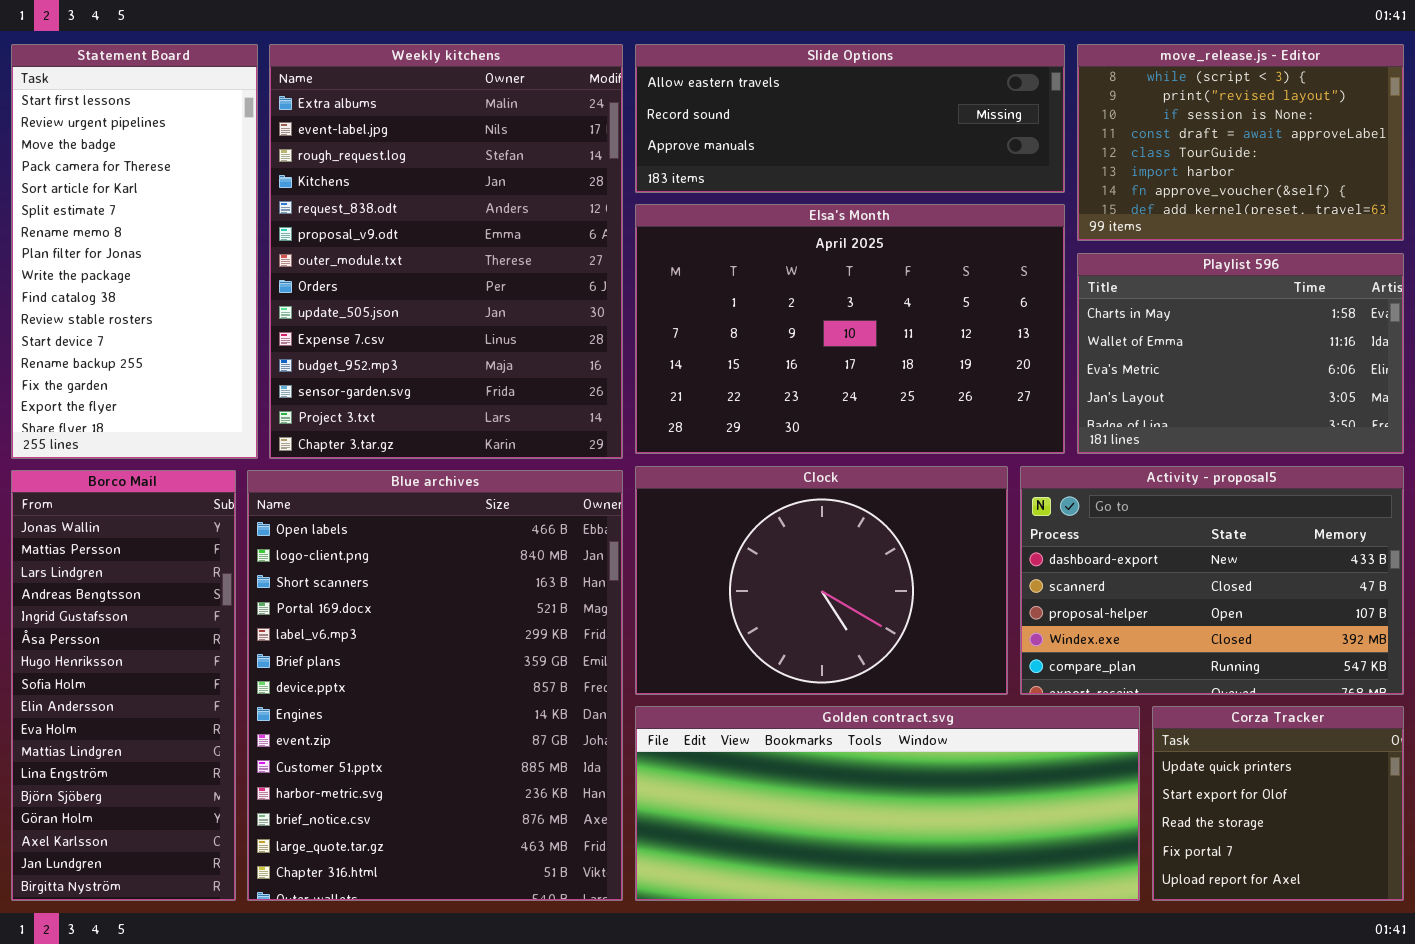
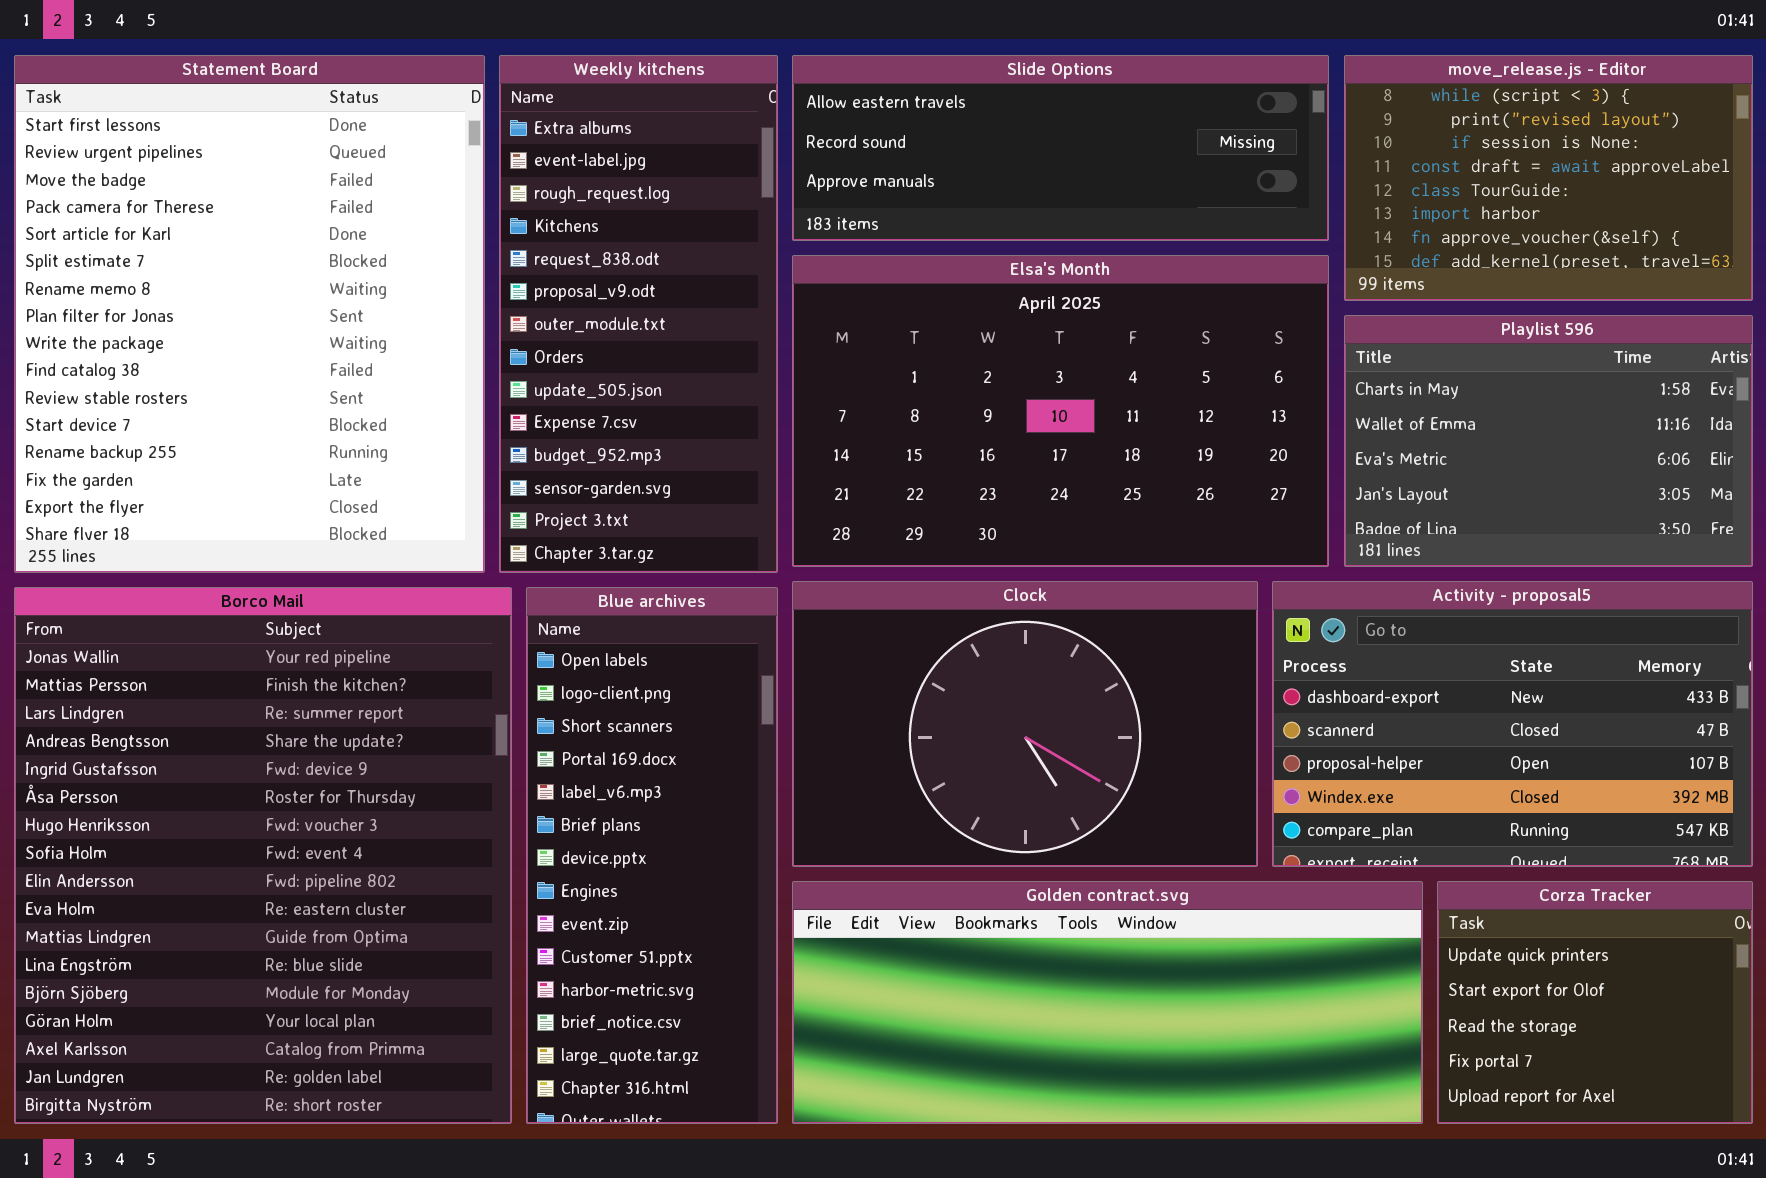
Statement Board: [11,44,258,459] -> [14,55,485,573], resized
Weekly kitchens: [269,44,623,459] -> [499,55,778,573], resized
Borco Mail: [11,470,236,901] -> [14,587,512,1124], resized
Blue archives: [247,470,623,901] -> [526,587,778,1124], resized

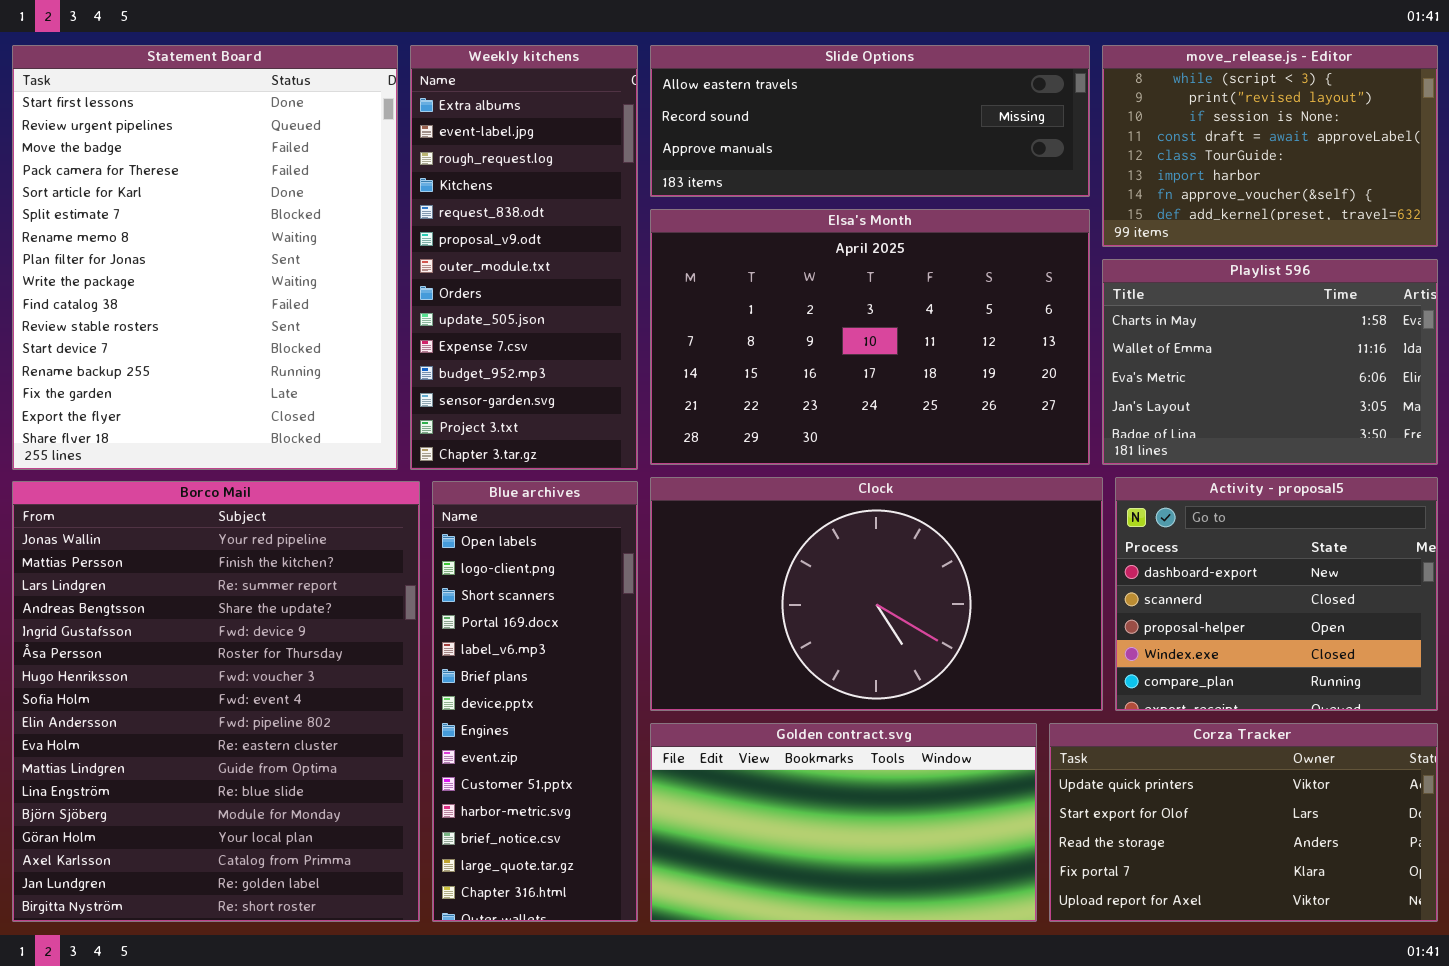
Clock: [792,581,1258,867] -> [650,477,1103,711], resized
Activity - proposal5: [1272,581,1753,867] -> [1115,477,1438,711], resized
Golden contract.svg: [792,881,1423,1124] -> [650,723,1037,922], resized
Corza Tracker: [1437,881,1753,1124] -> [1049,723,1438,922], resized

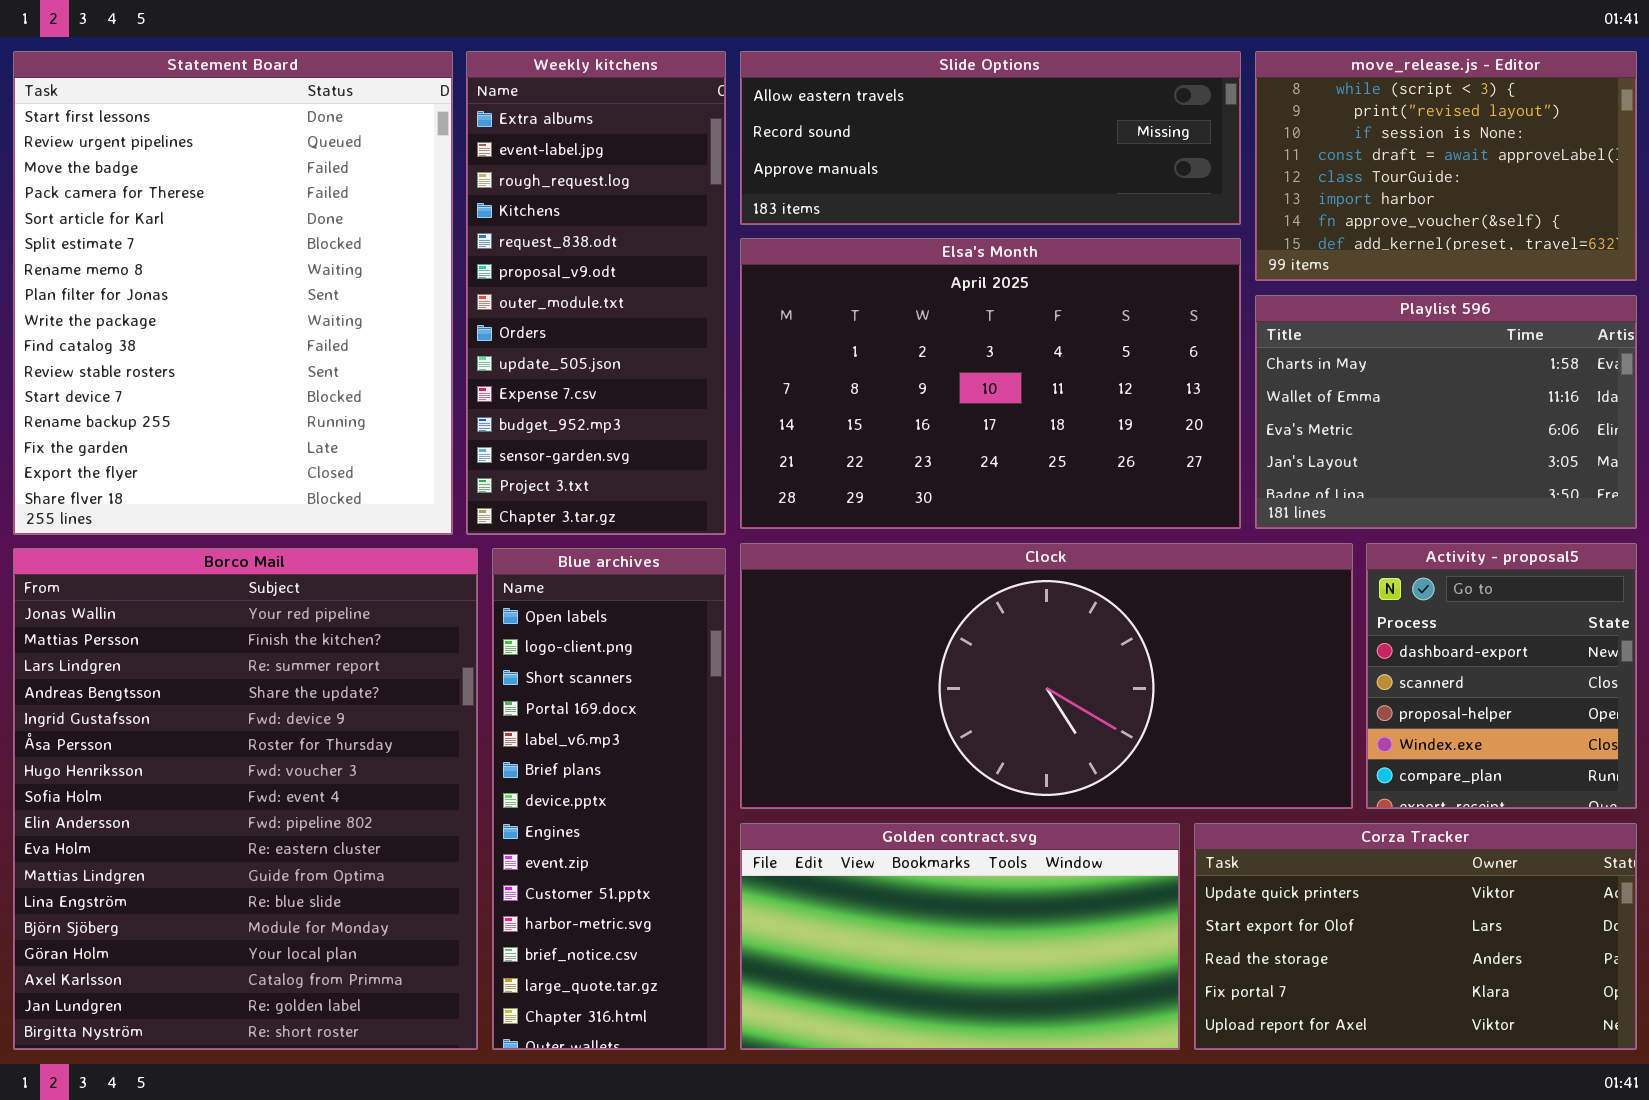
Clock: [650,477,1103,711] -> [740,543,1353,809], resized
Activity - proposal5: [1115,477,1438,711] -> [1366,543,1637,809], resized

